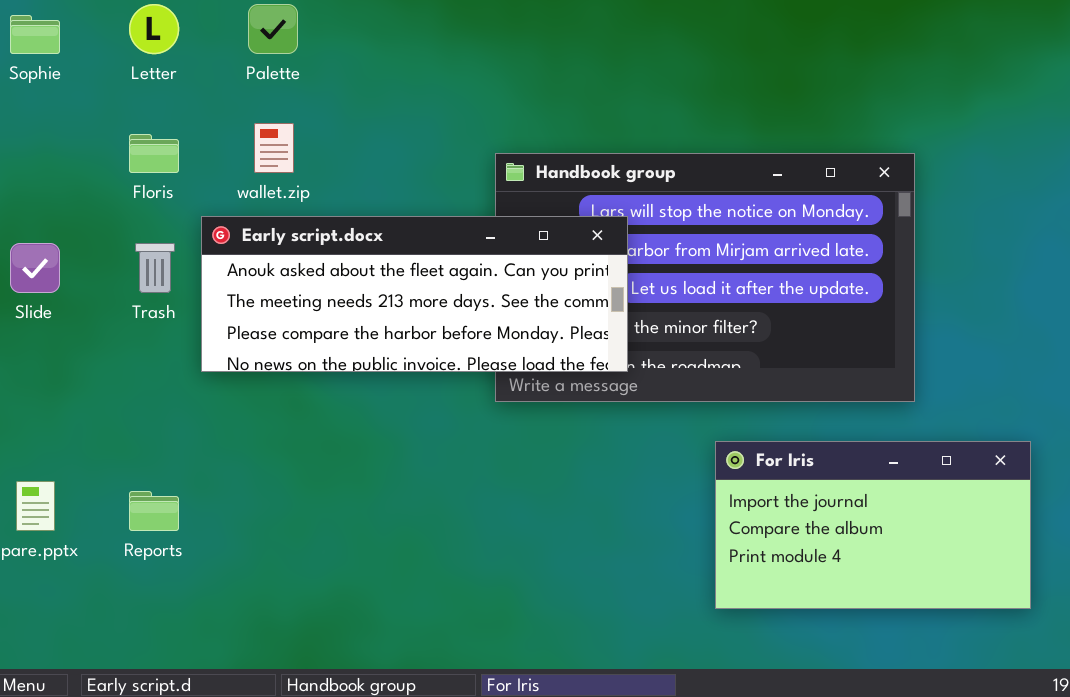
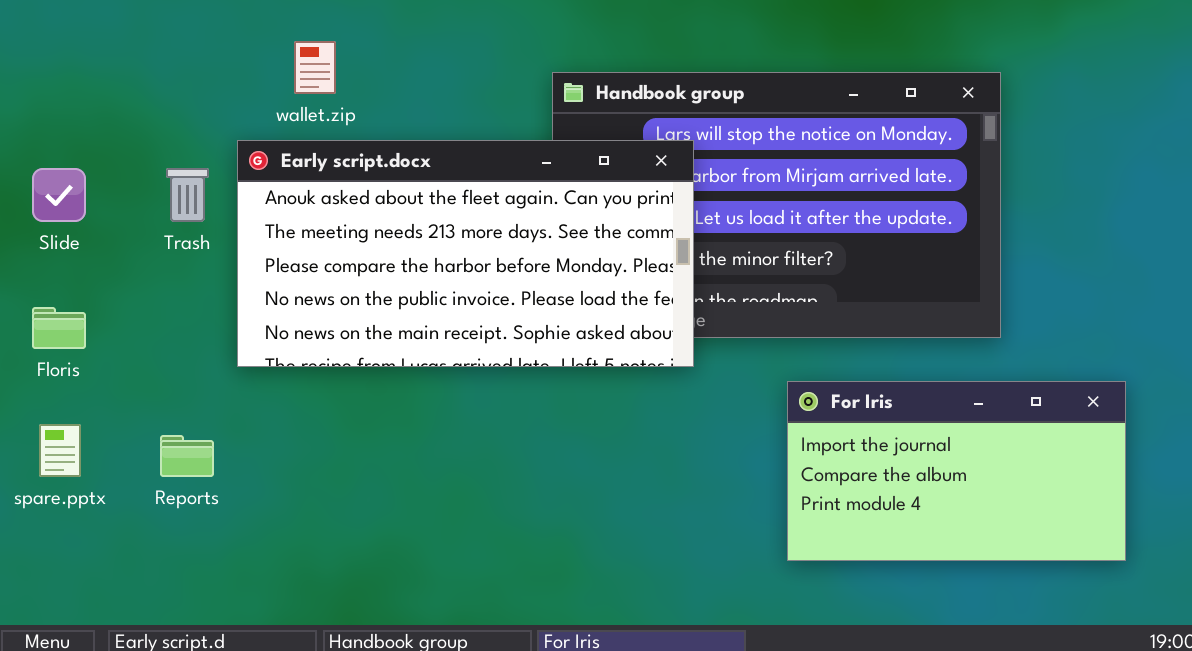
Floris: [129,134,179,173] -> [32,307,86,349], moved
Early script.docx: [201,216,628,372] -> [237,140,694,367], resized

